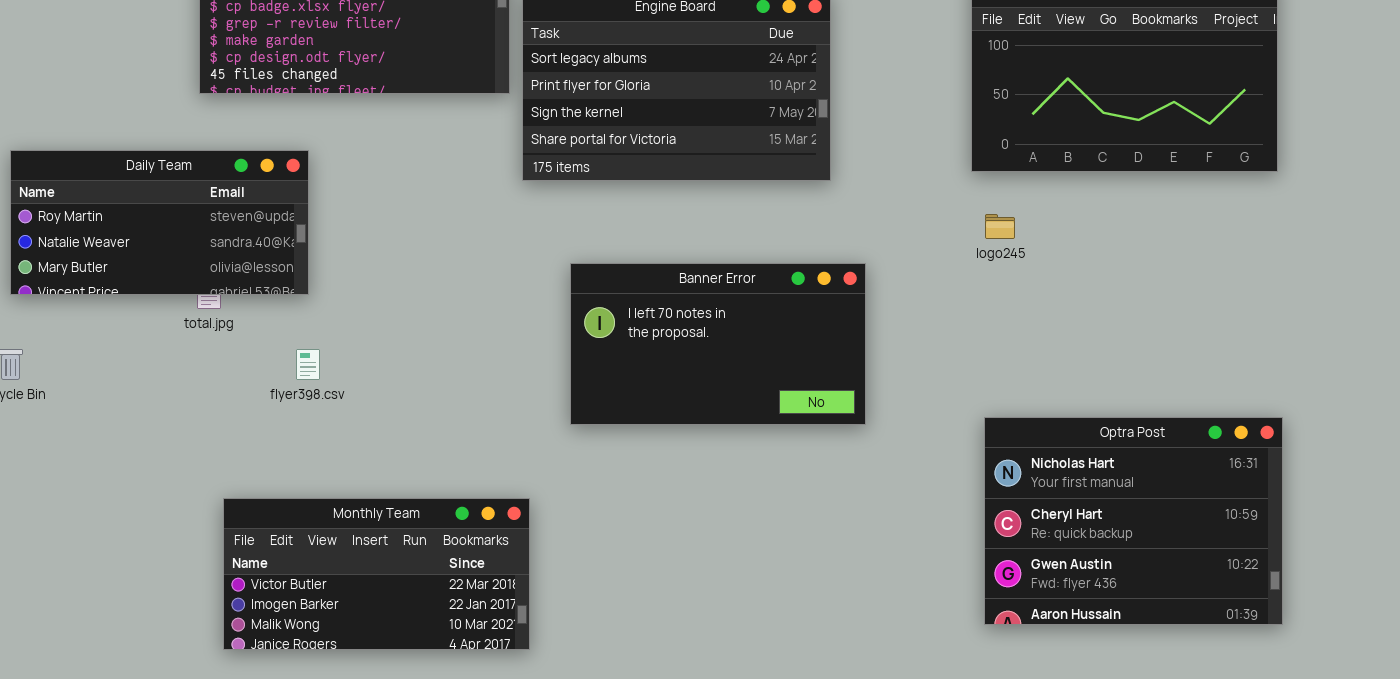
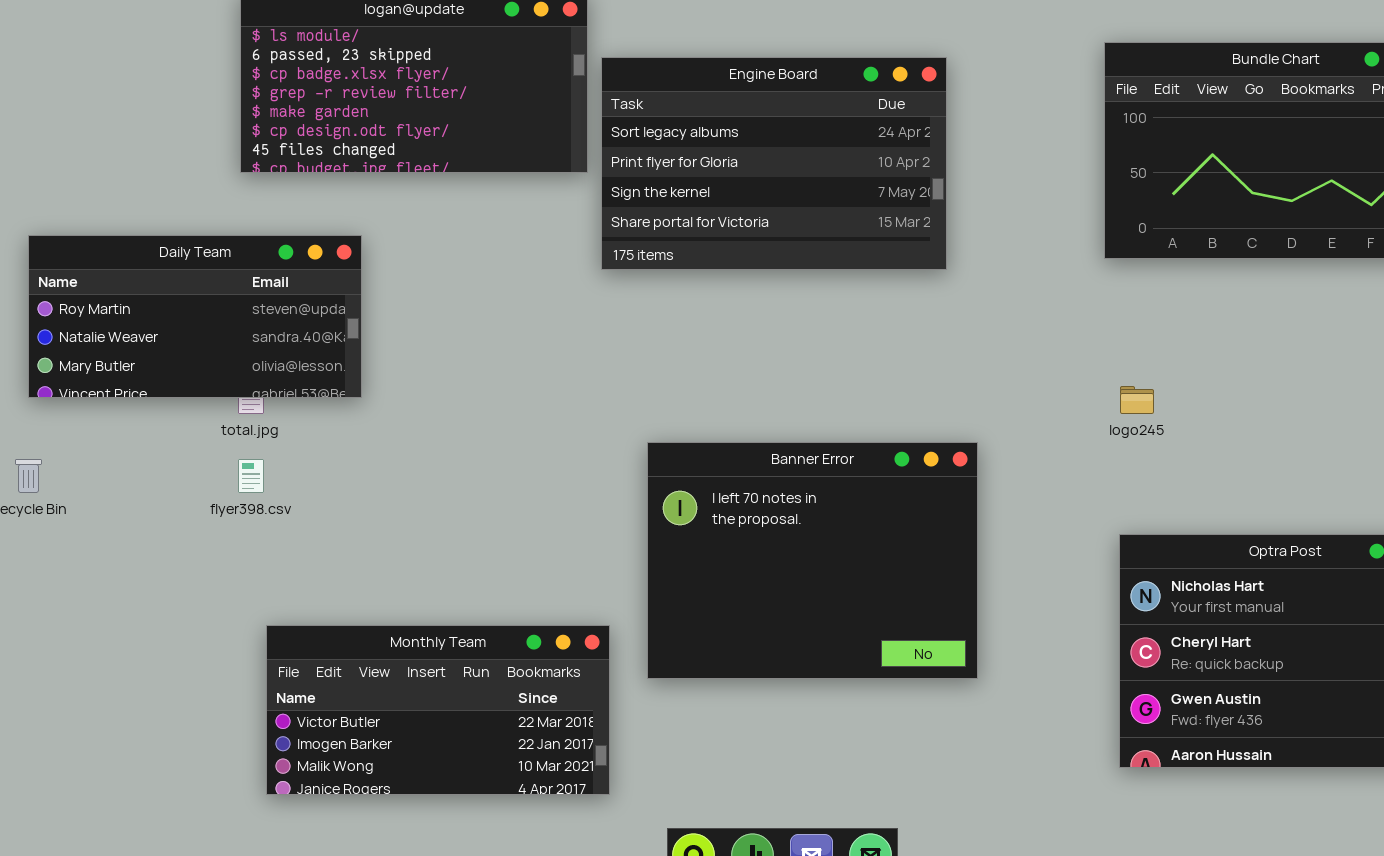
logo245: [985,214,1015,239] -> [1120,386,1154,414], moved
Banner Error: [570,263,866,425] -> [647,442,978,679], moved, resized
flyer398.csv: [296,349,320,380] -> [238,459,264,493], moved

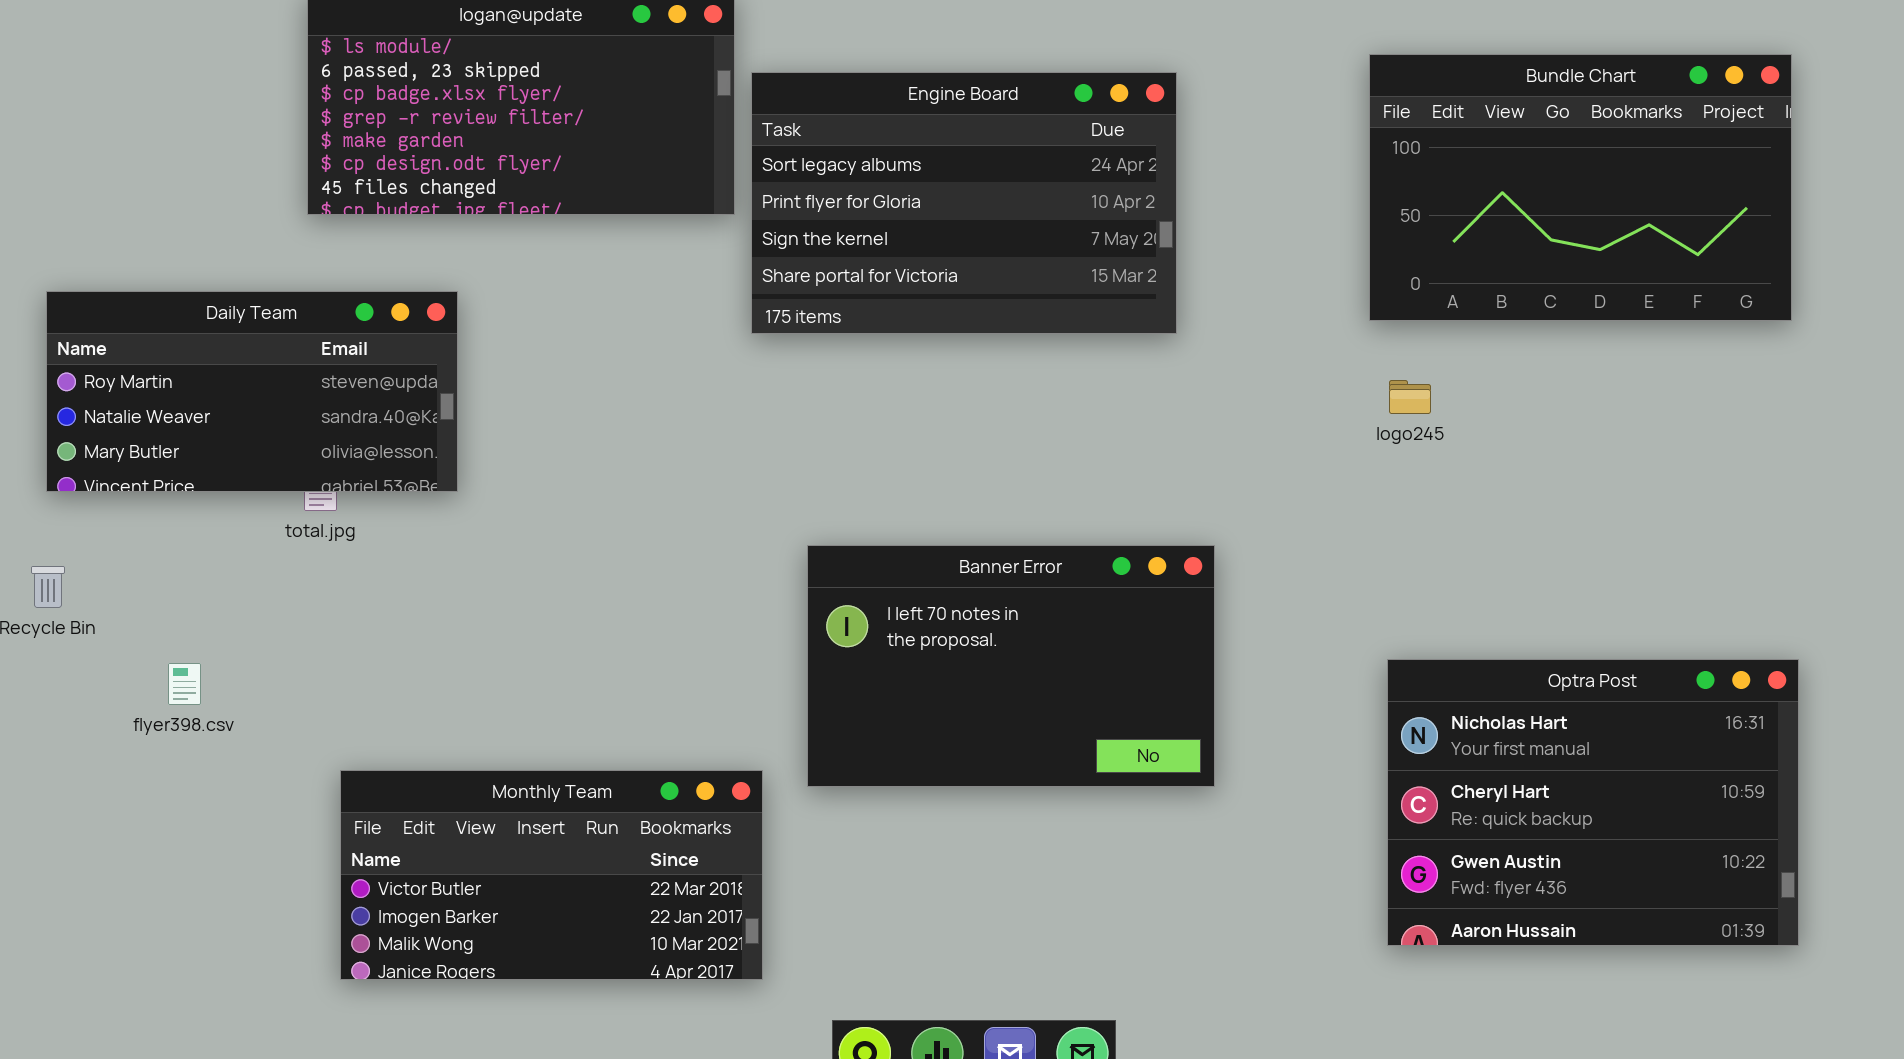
logo245: [1120,386,1154,414] -> [1389,380,1431,414], moved
Banner Error: [647,442,978,679] -> [807,545,1215,787], resized
flyer398.csv: [238,459,264,493] -> [168,663,201,705], moved

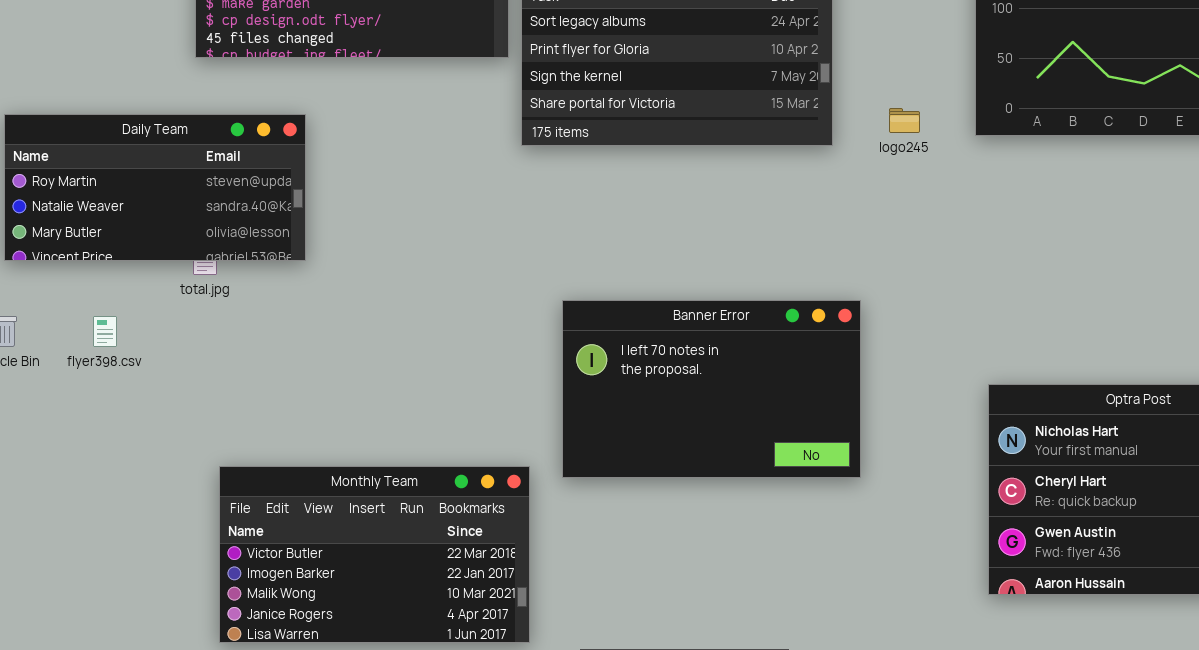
logo245: [1389,380,1431,414] -> [889,108,920,133], moved
flyer398.csv: [168,663,201,705] -> [93,316,117,347], moved
Monthly Team: [340,770,763,980] -> [219,466,530,643], resized

